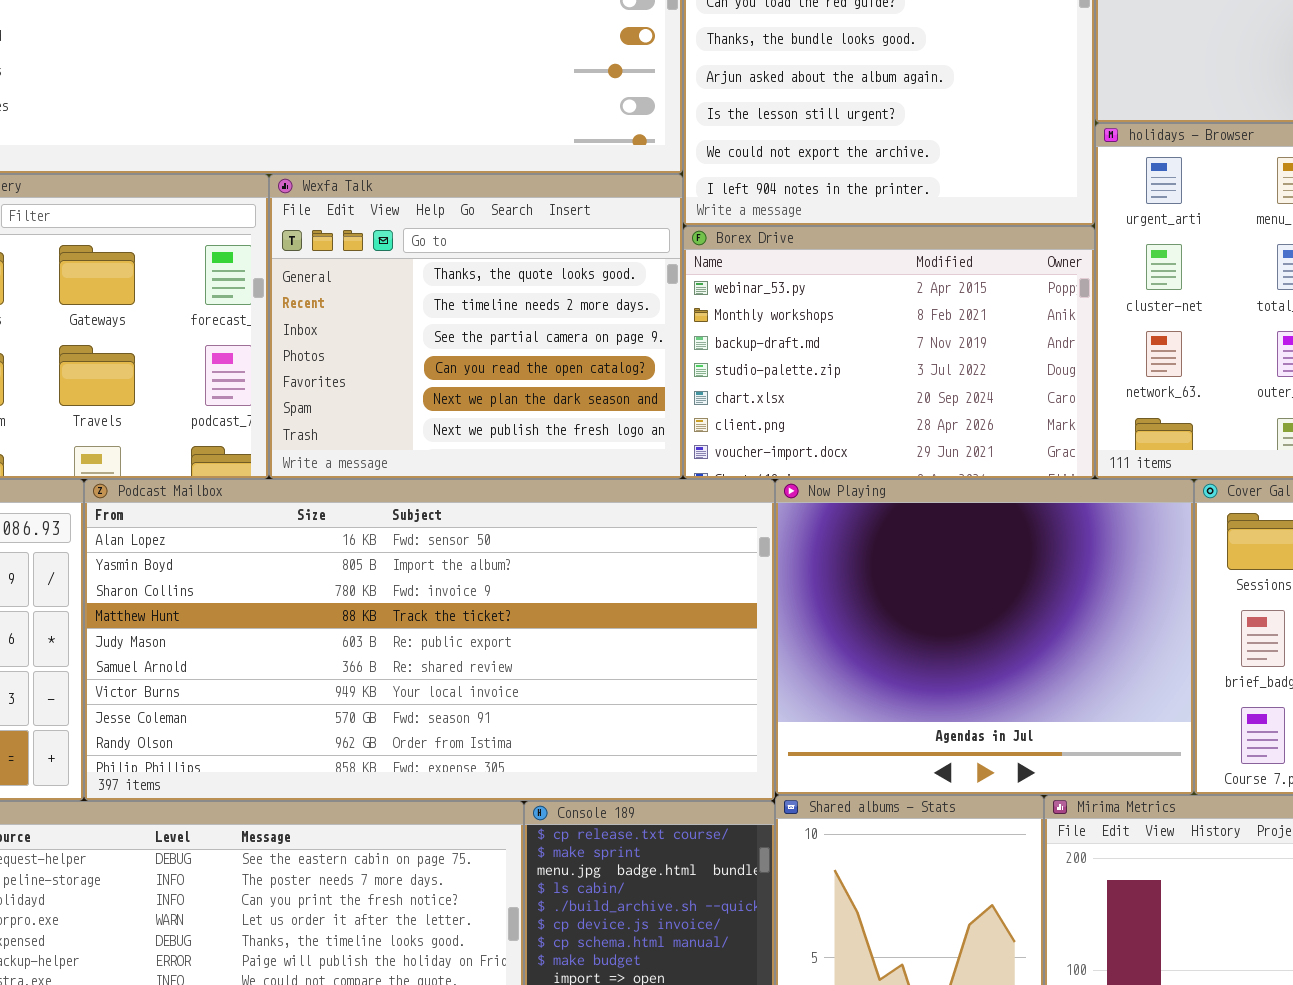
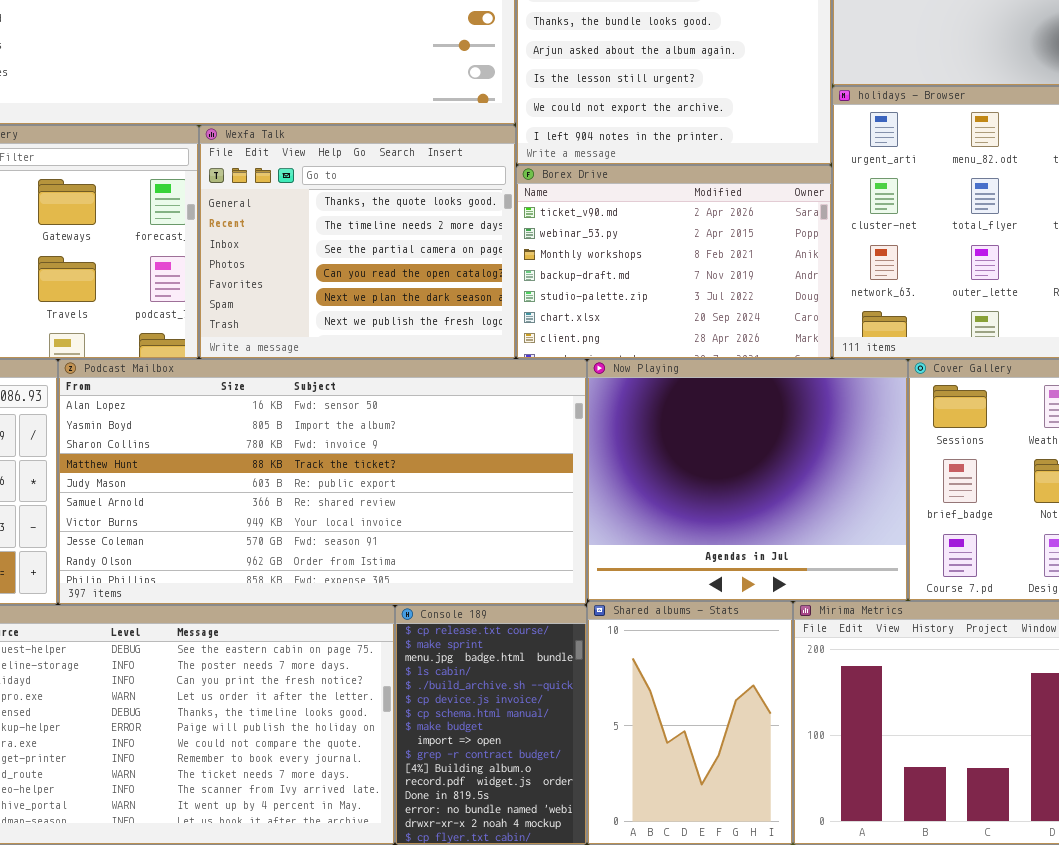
Borex Drive: [683,226,1095,479] -> [516,165,832,359], scrolled up 1 row

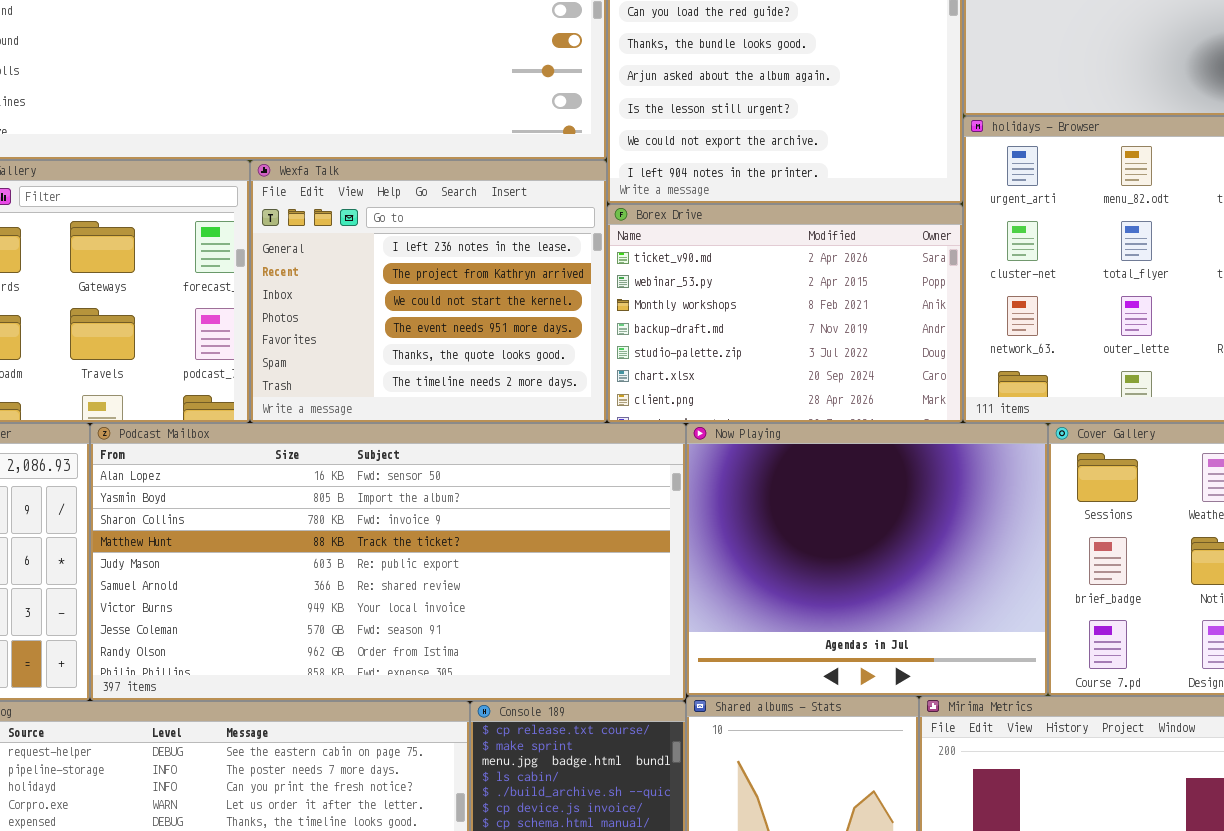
Wexfa Talk: [199,125,516,359] -> [250,160,607,423], scrolled up 4 rows

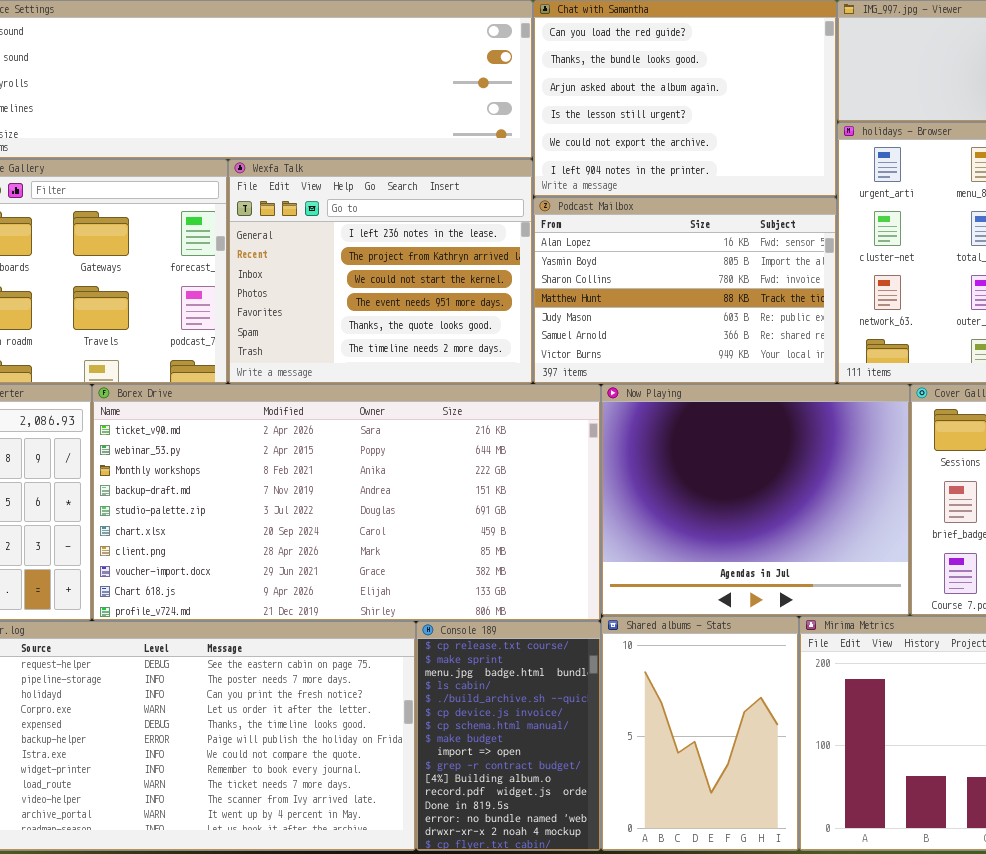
Borex Drive: [607,204,963,423] -> [92,384,601,621], moved, resized
Podcast Mailbox: [90,423,686,701] -> [533,197,837,384], moved, resized

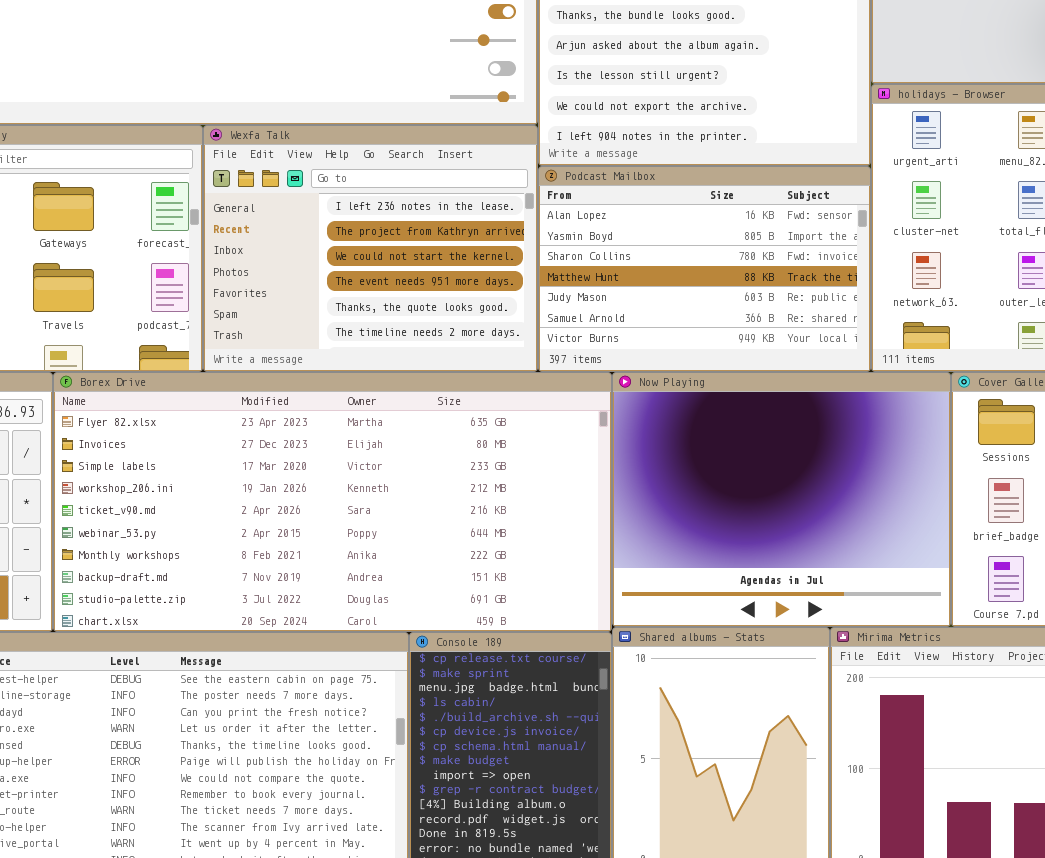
Borex Drive: [92,384,601,621] -> [53,372,612,632], scrolled up 4 rows

